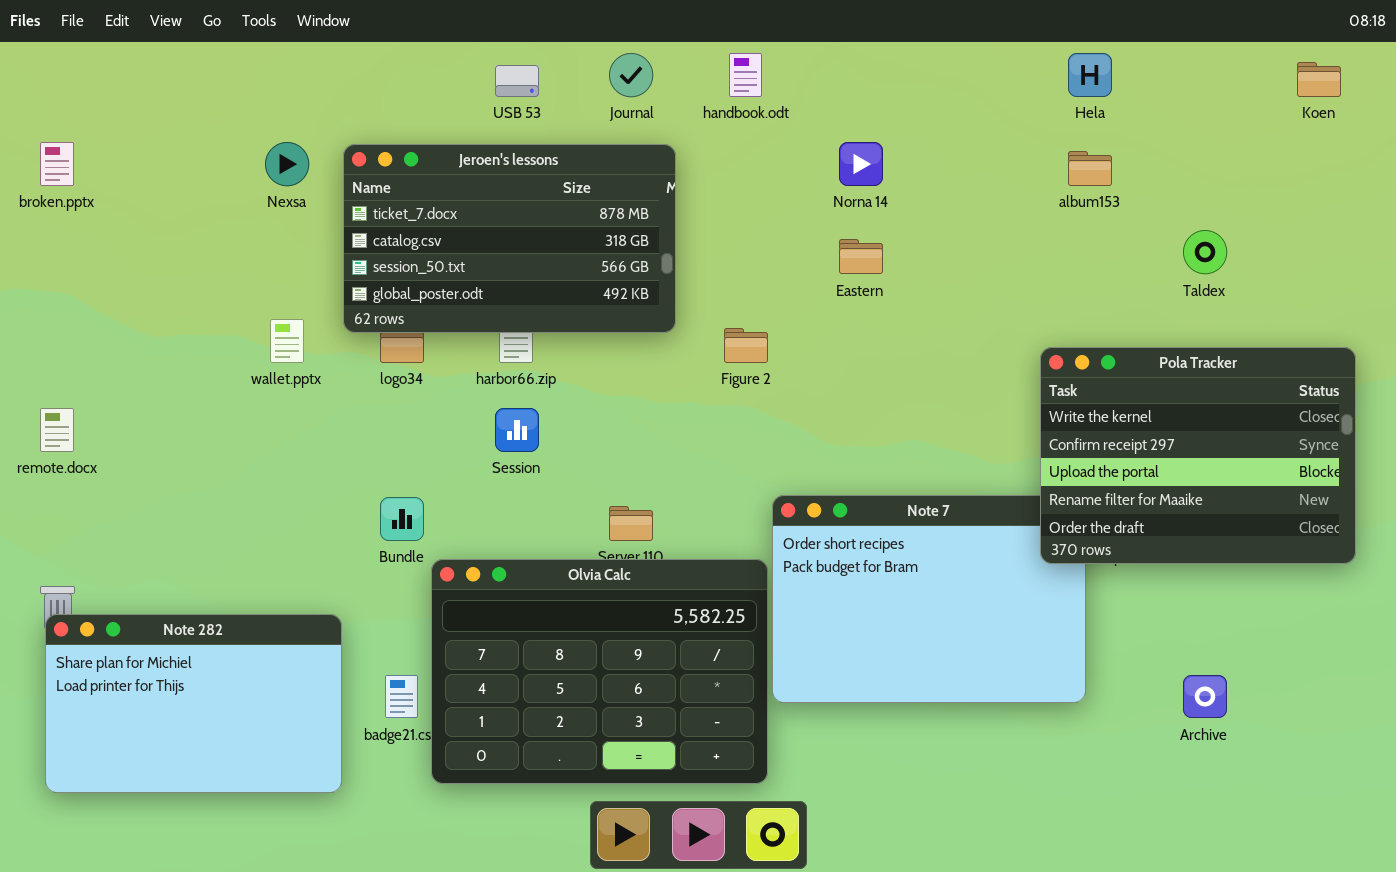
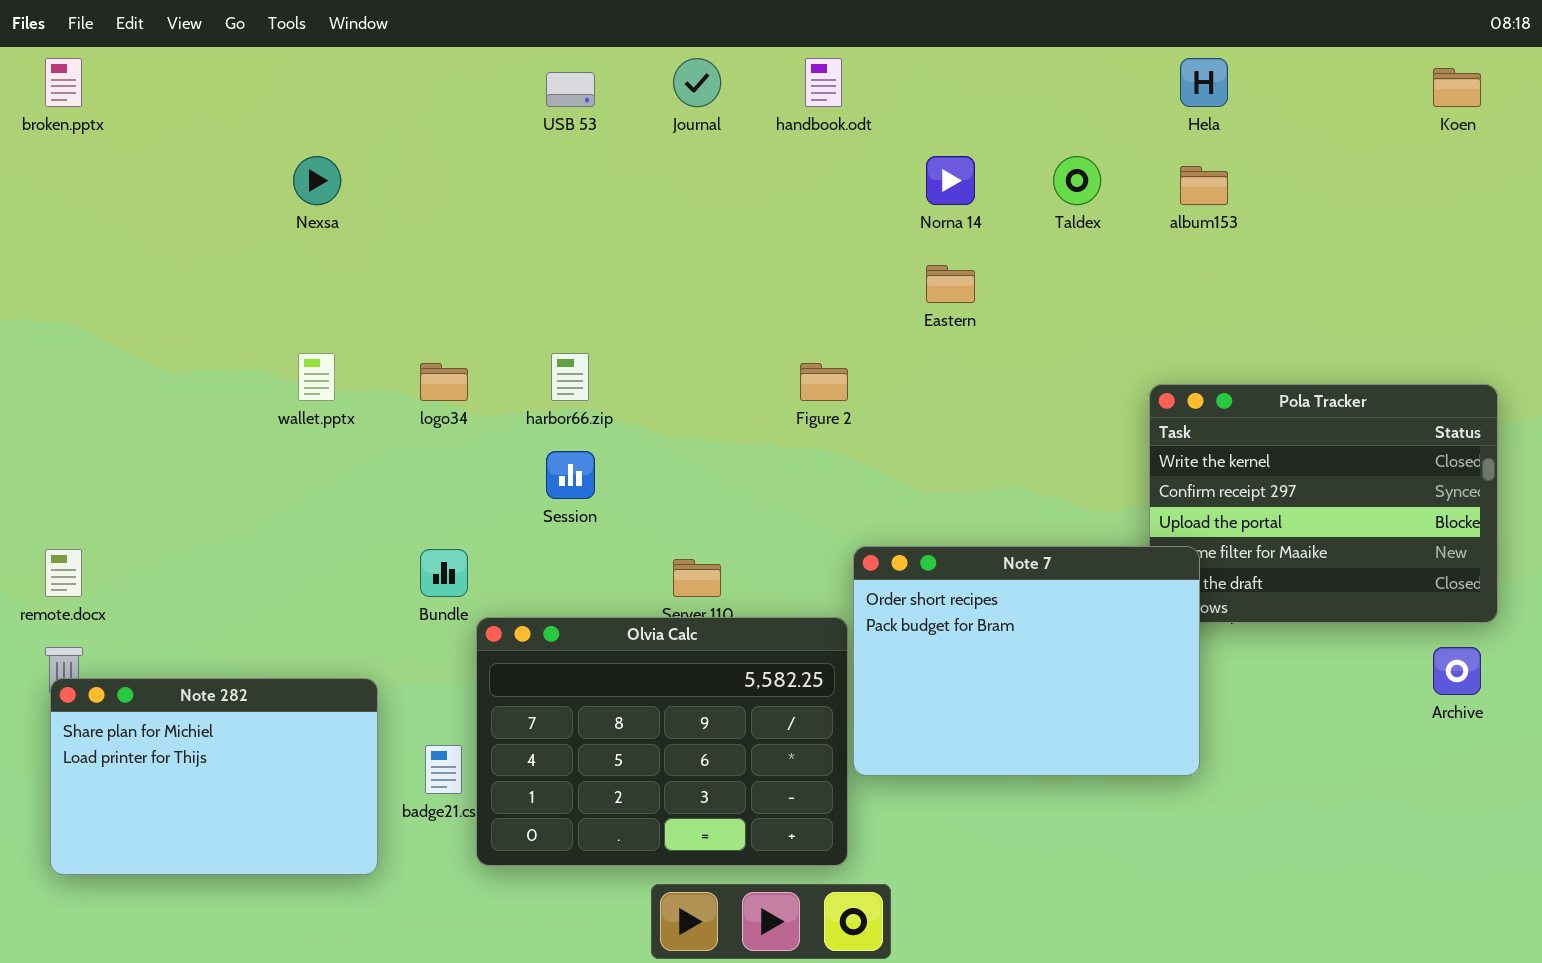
broken.pptx: [40,142,74,186] -> [45,58,82,107], moved
Jeroen's lessons: [343,144,676,333] -> none, closed
Taldex: [1183,230,1227,274] -> [1053,156,1101,205], moved
remote.docx: [40,408,74,452] -> [45,549,82,597], moved
Note 7: [772,495,1086,703] -> [853,546,1200,776], raised
Archive: [1183,675,1227,718] -> [1433,647,1481,695], moved

